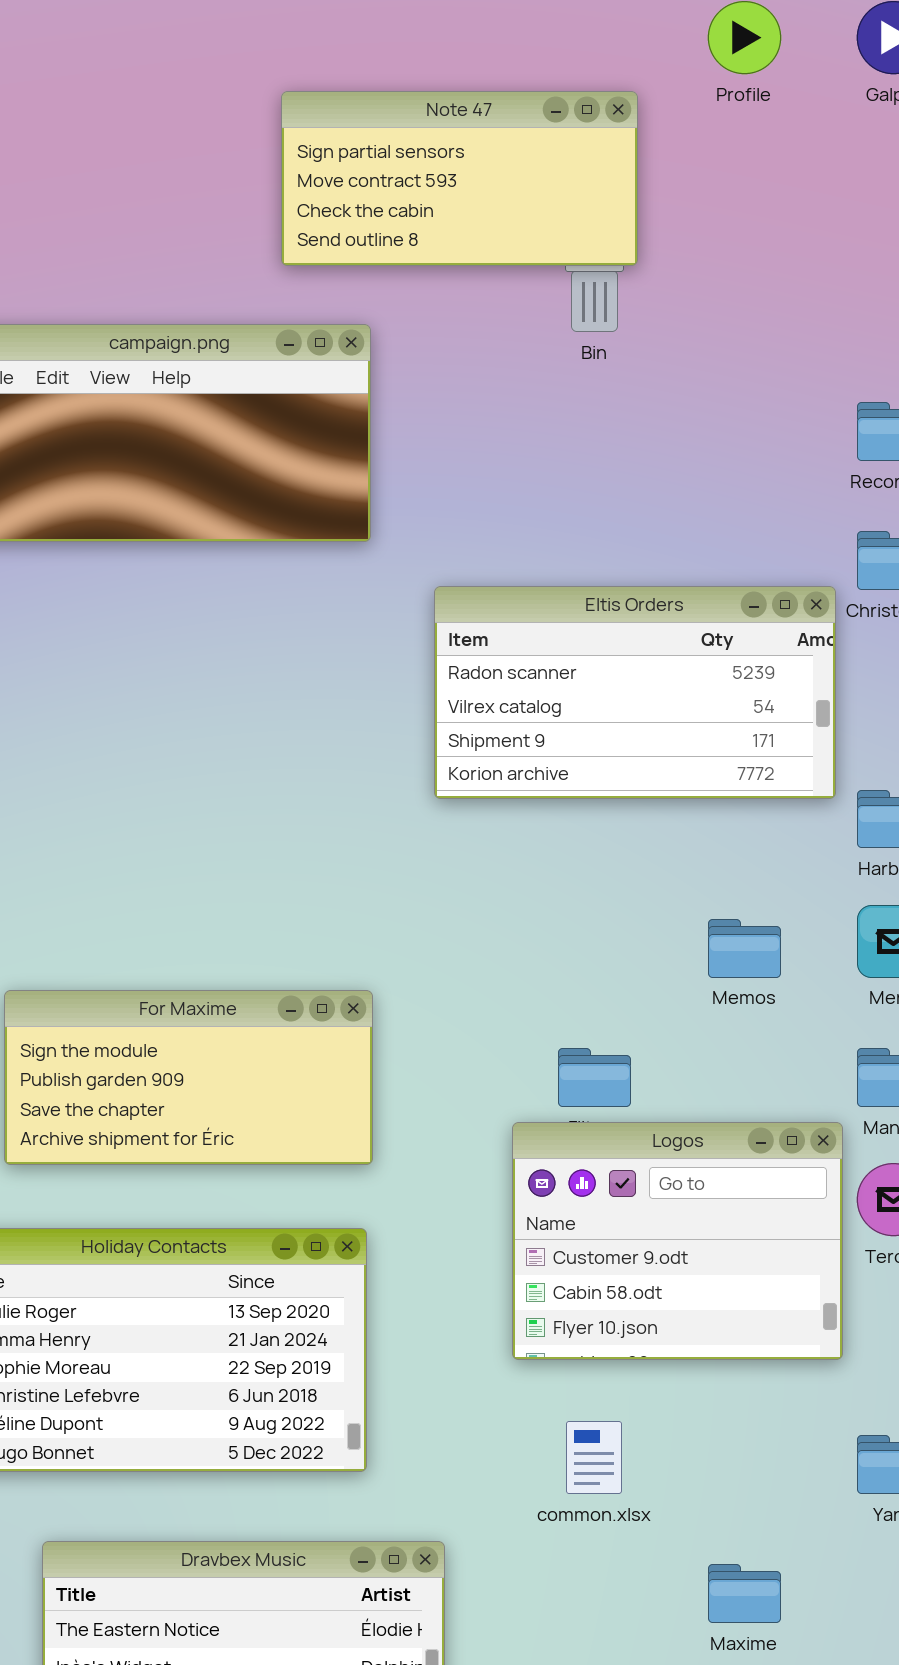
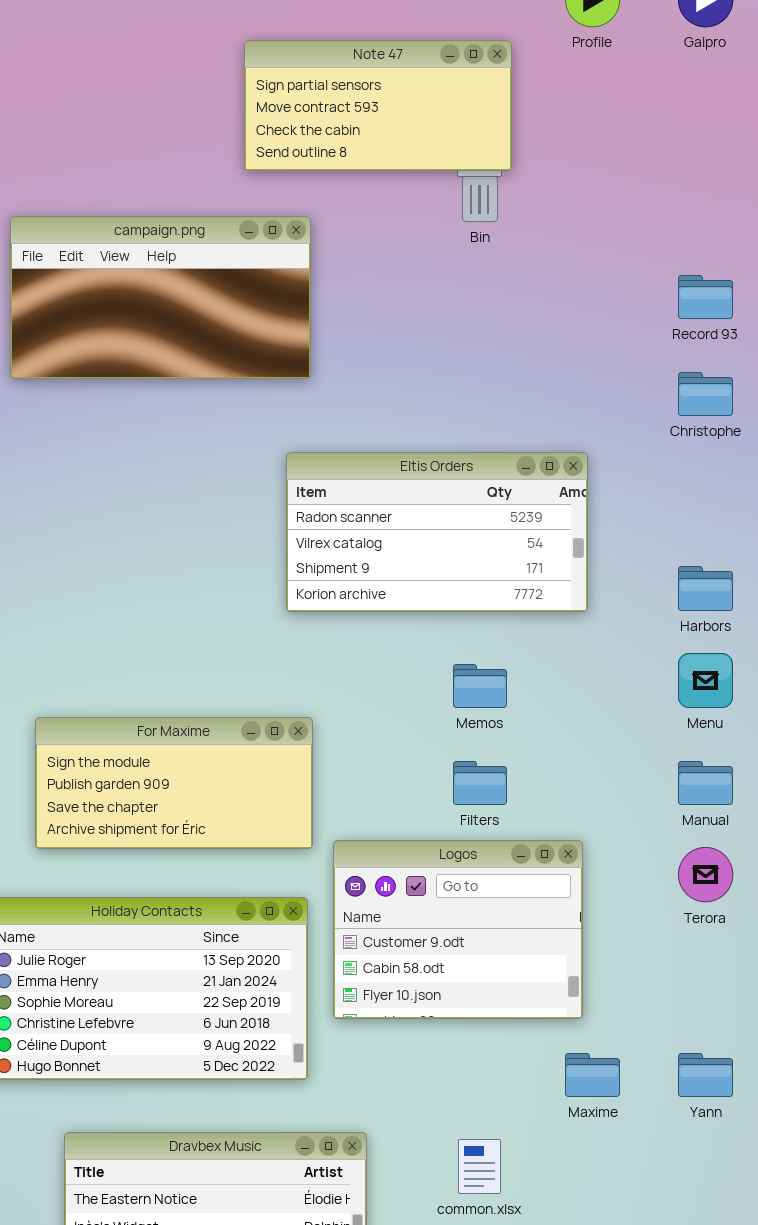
Eltis Orders: [434,586,836,799] -> [286,452,588,612], moved
Memos: [708,919,781,978] -> [453,664,507,708], moved
Logos: [512,1122,843,1360] -> [333,840,583,1019], moved
common.xlsx: [566,1421,622,1494] -> [458,1139,501,1194], moved
Maxime: [708,1564,781,1623] -> [565,1053,620,1097], moved

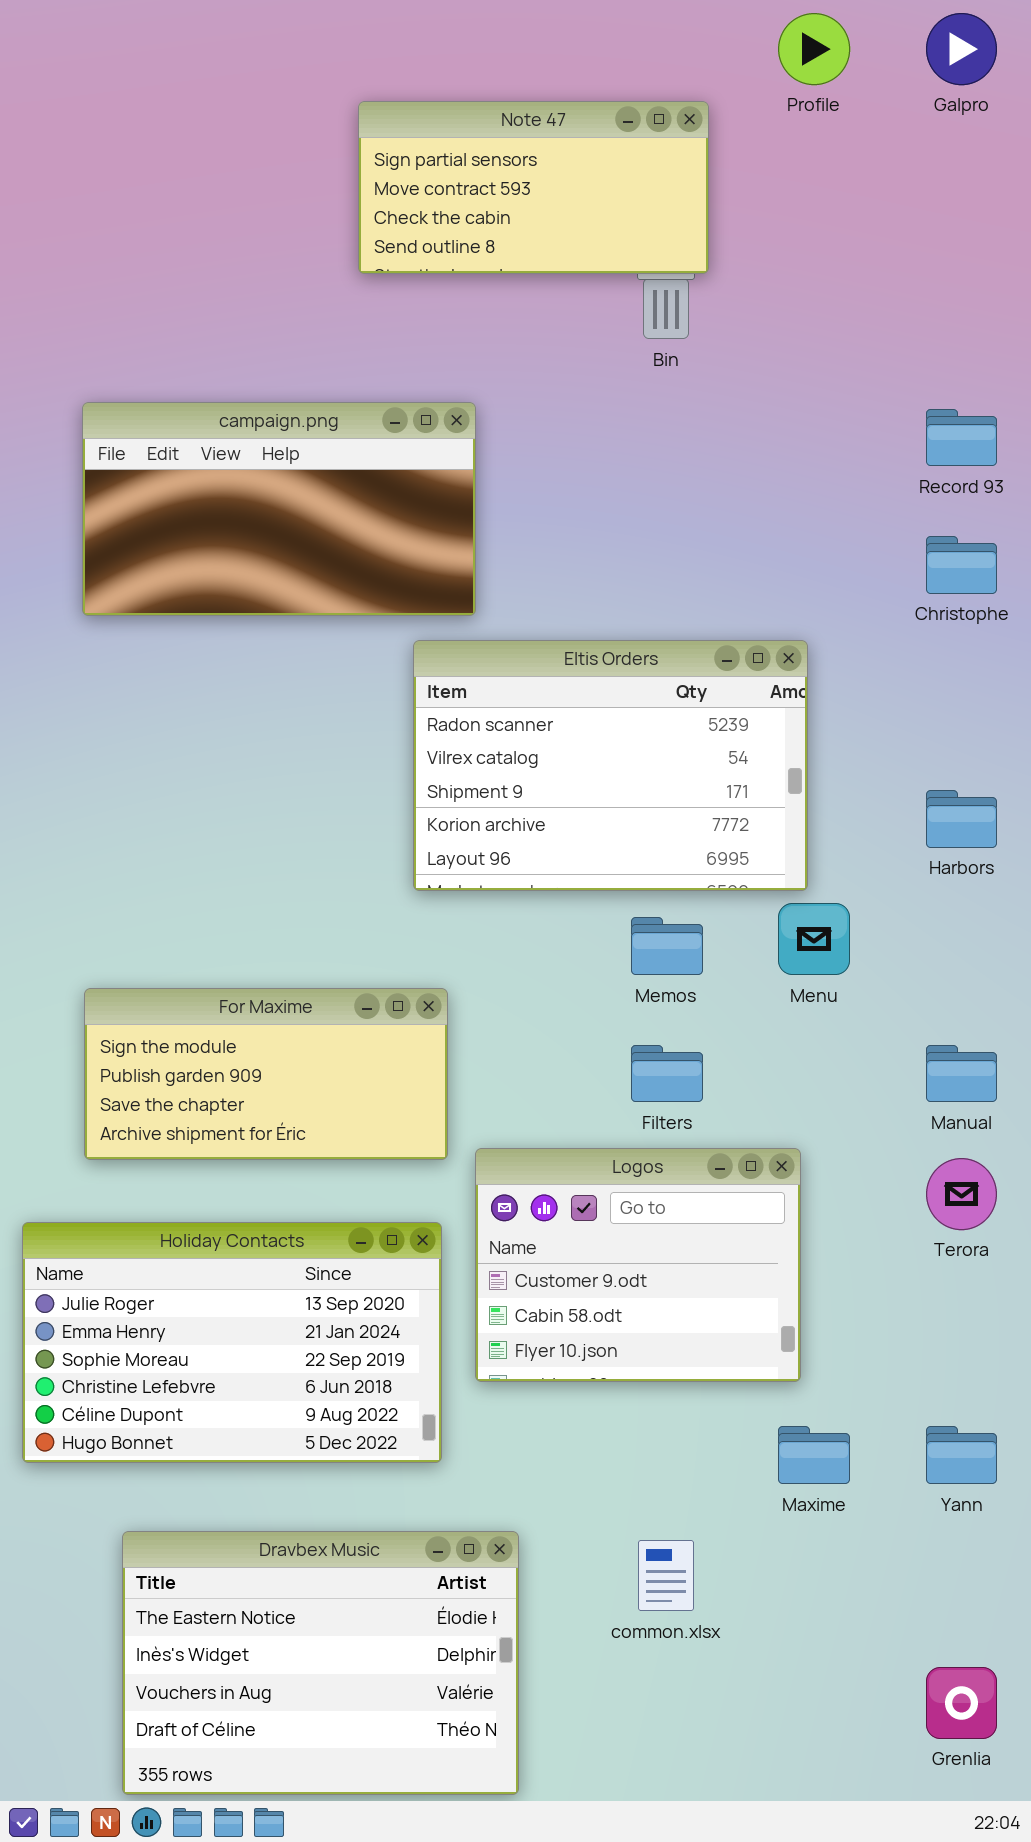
campaign.png: [10,216,311,379] -> [82,402,476,616], moved
Eltis Orders: [286,452,588,612] -> [413,640,808,891], resized
Menu: [678,653,733,708] -> [778,903,850,975], moved

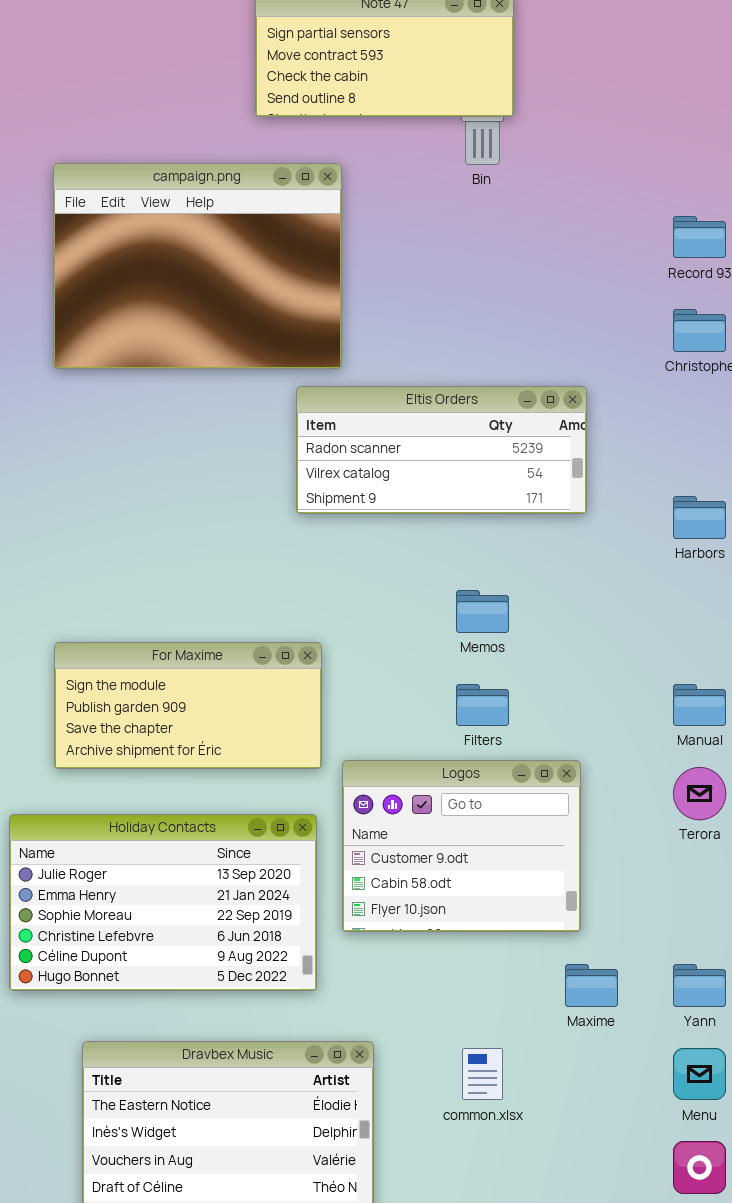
campaign.png: [82,402,476,616] -> [53,163,342,369], resized
Eltis Orders: [413,640,808,891] -> [296,386,587,514], resized
Menu: [778,903,850,975] -> [673,1048,726,1100], moved

